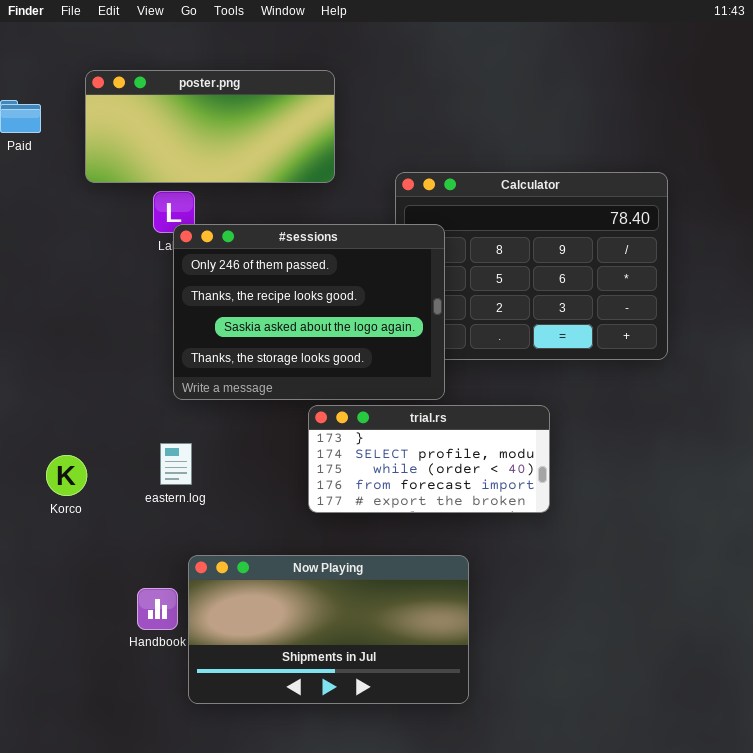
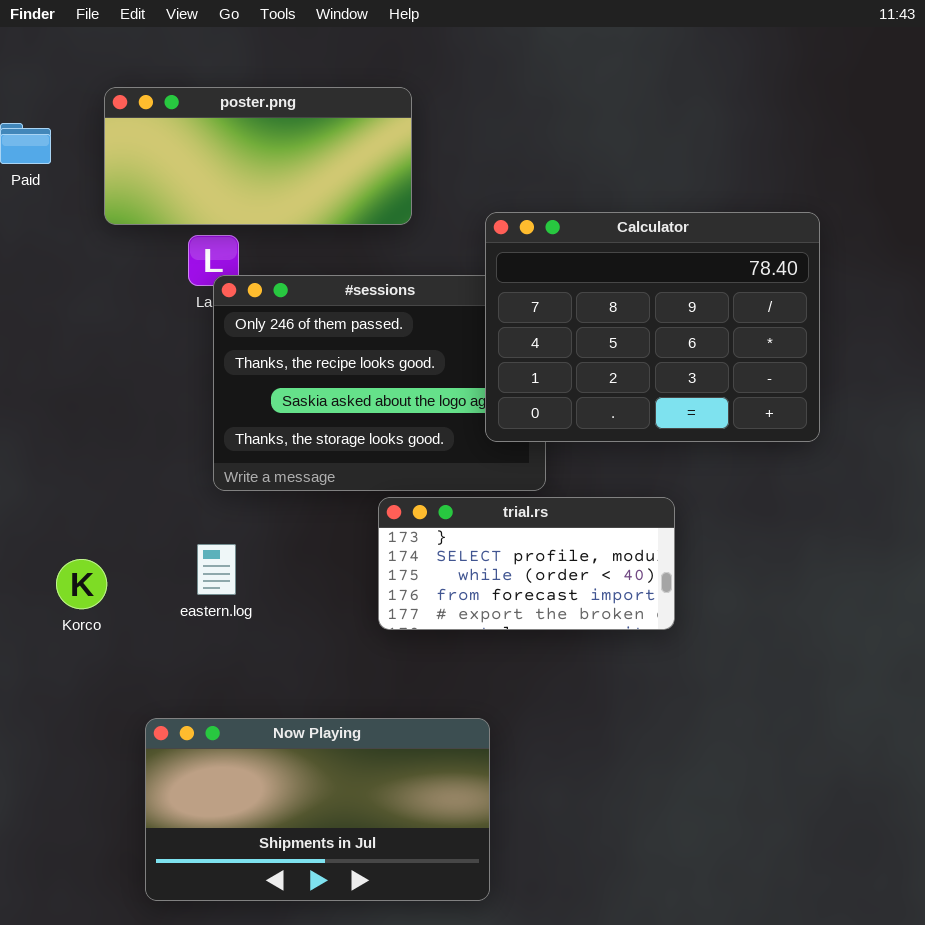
Calculator: [395,172,668,360] -> [485,212,820,442], raised
Now Playing: [188,555,469,704] -> [145,718,490,901], moved

